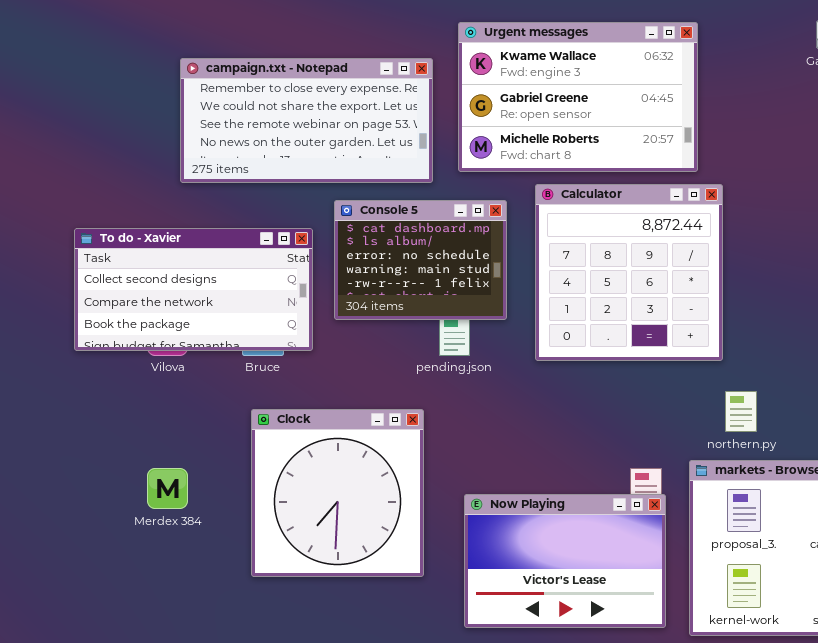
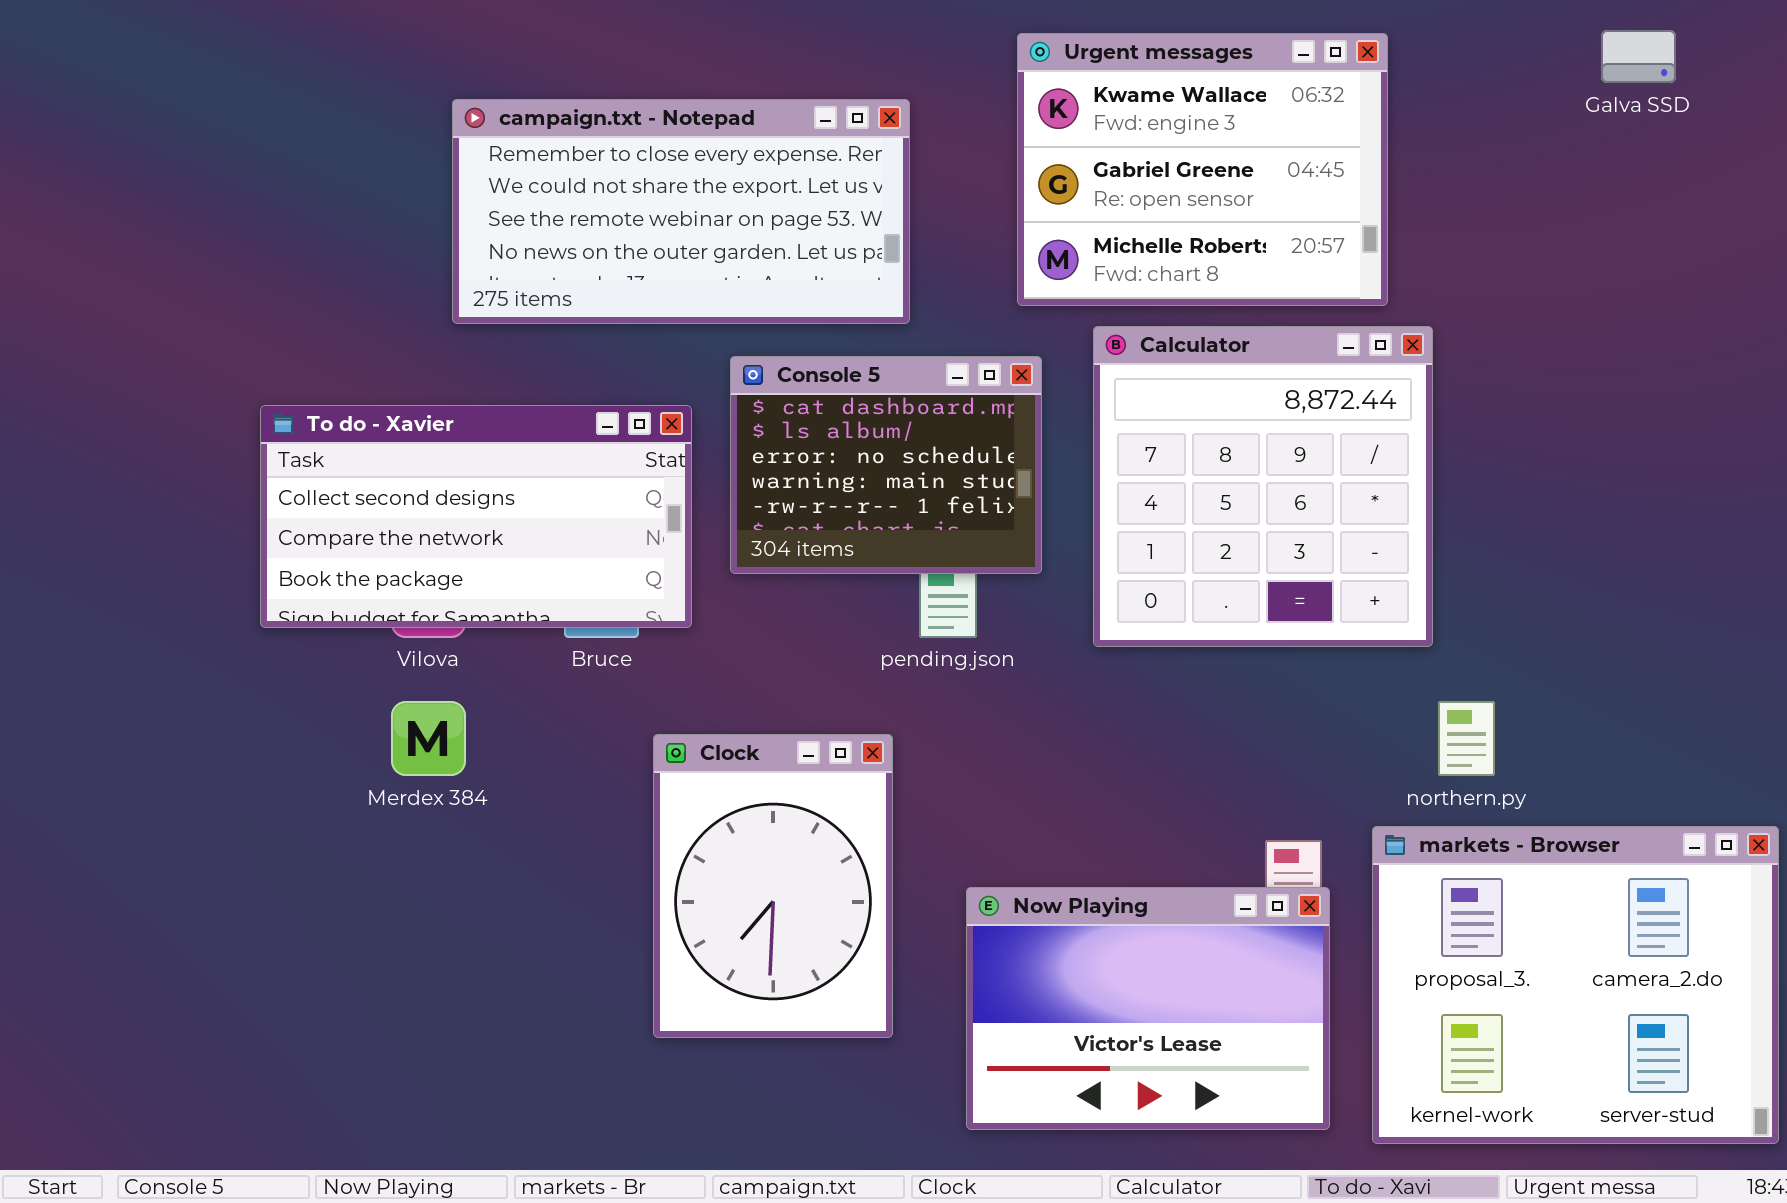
Urgent messages: [458,22,698,172] -> [1017,33,1388,306], resized
Clock: [251,409,424,577] -> [653,734,893,1038], resized
Merdex 384: [147,468,188,509] -> [391,701,466,776], moved

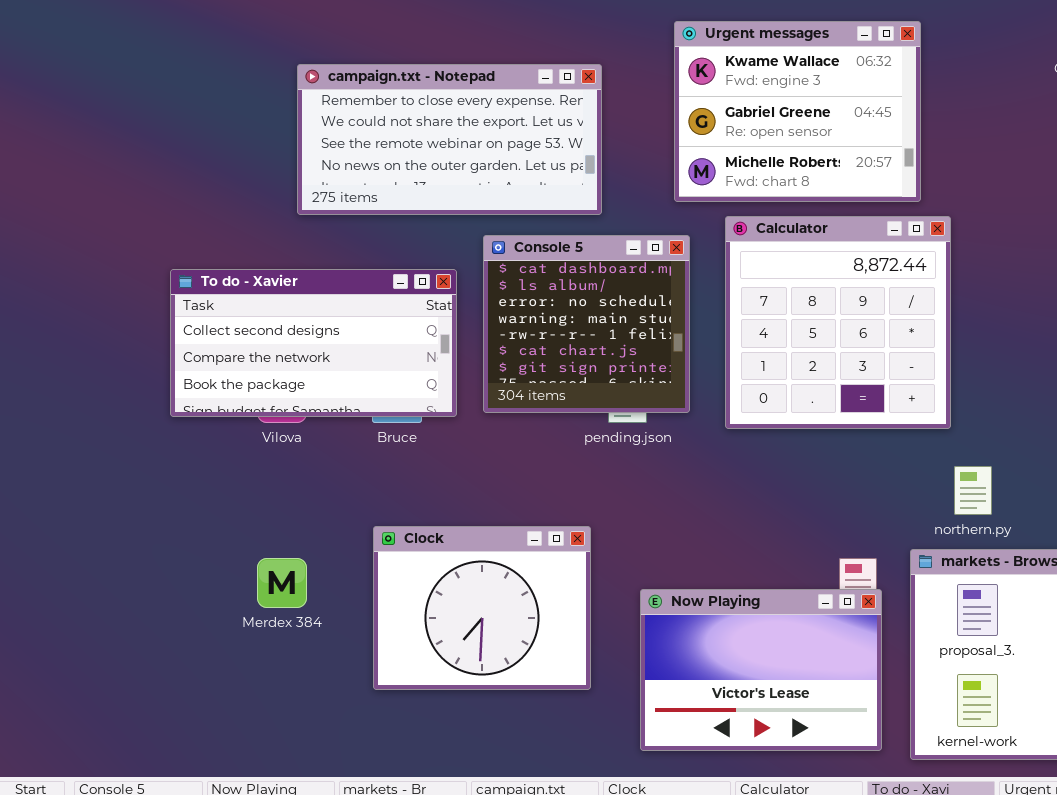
Console 5: [730,356,1042,574] -> [483,235,690,413], resized
Merdex 384: [391,701,466,776] -> [257,558,307,608], moved
Clock: [653,734,893,1038] -> [373,526,591,690], resized

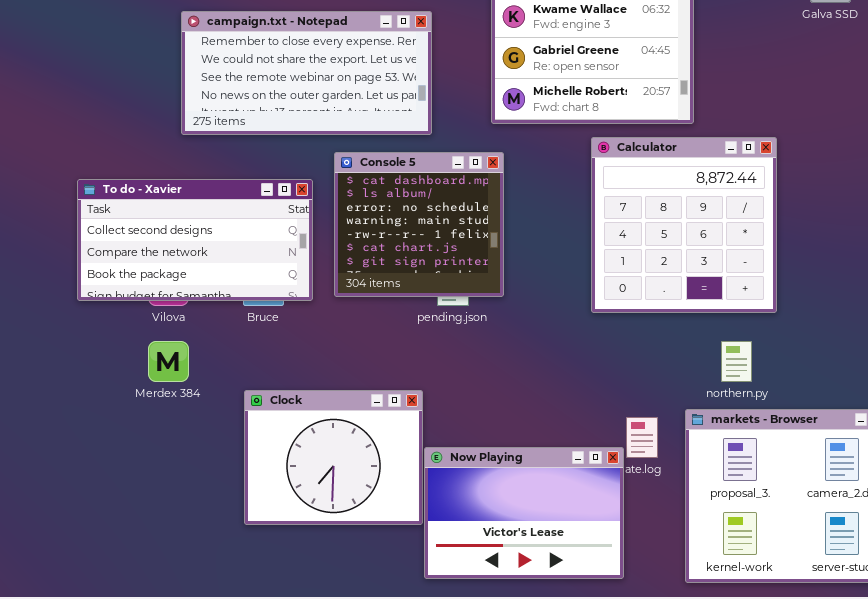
Calculator: [725,216,951,429] -> [591,137,777,313], moved
Merdex 384: [257,558,307,608] -> [148,341,189,382], moved
Now Playing: [640,589,882,751] -> [424,447,624,579], moved

